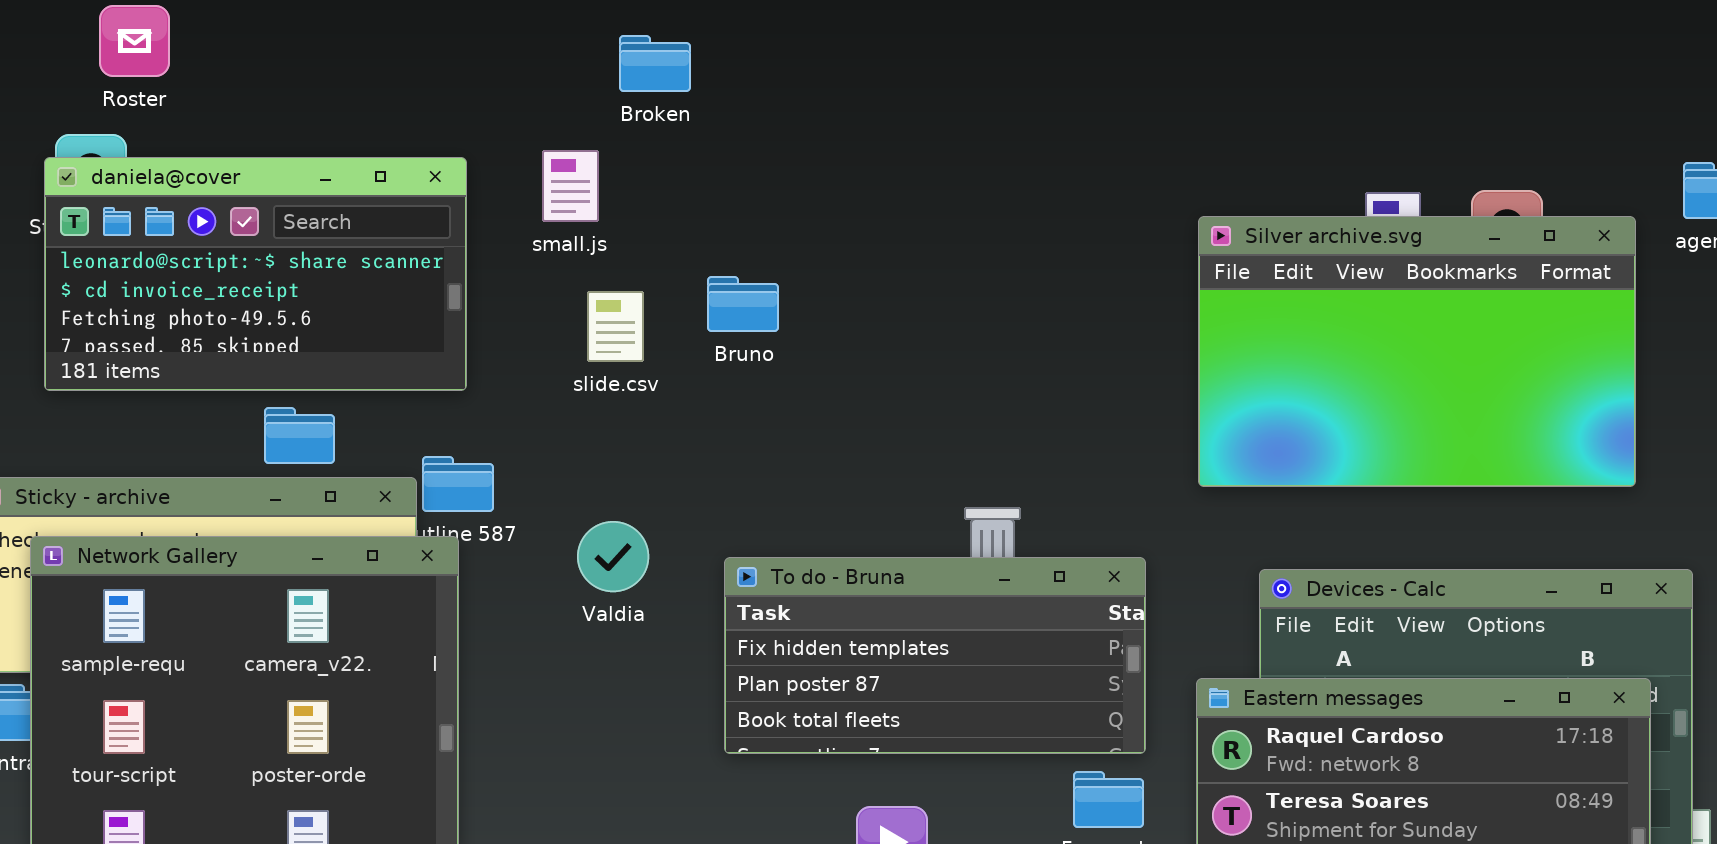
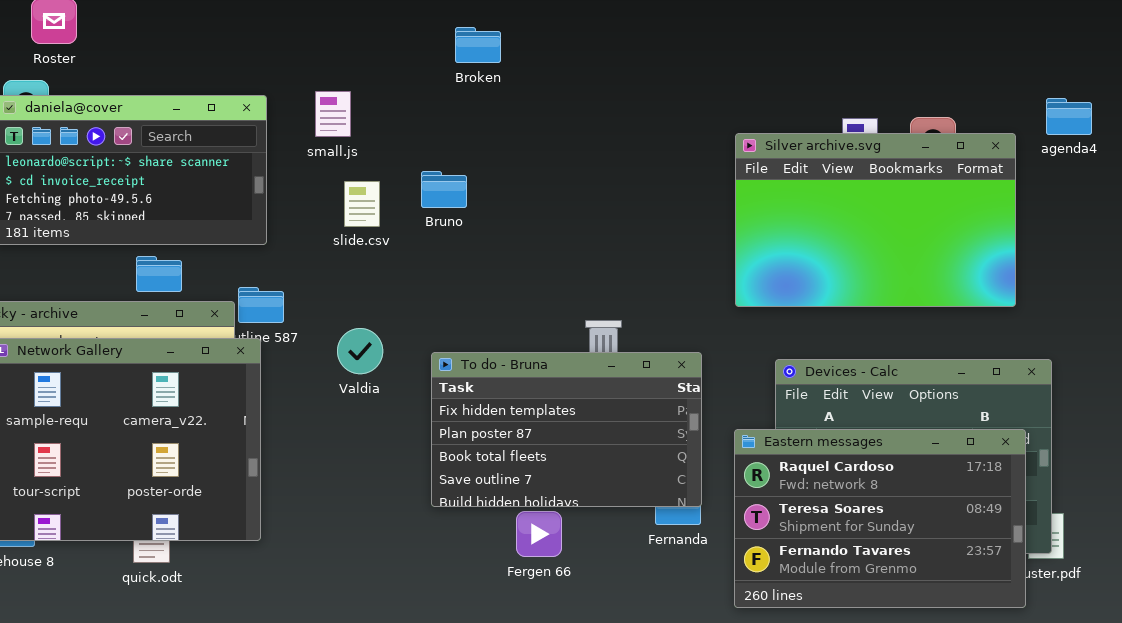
Broken: [619,35,691,92] -> [455,27,501,63], moved
To do - Bruna: [724,557,1146,754] -> [431,352,702,507], resized

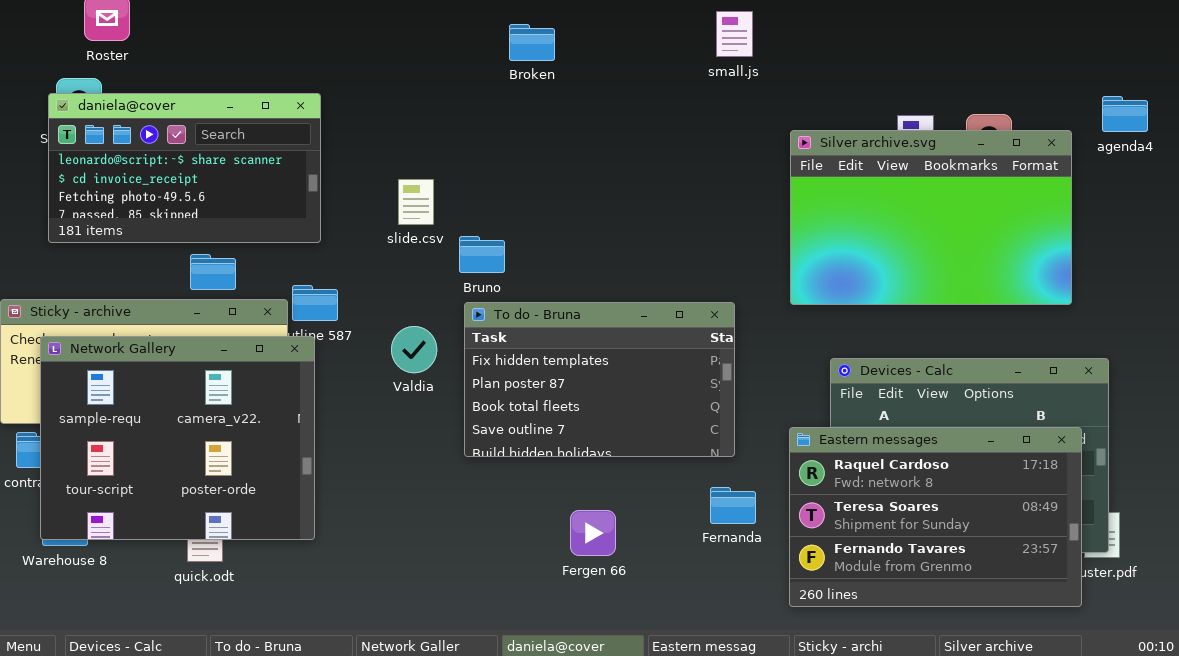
small.js: [315,91,351,137] -> [716,11,753,57], moved
Bruno: [421,171,467,208] -> [459,236,505,273], moved
To do - Bruna: [431,352,702,507] -> [464,302,735,457], moved

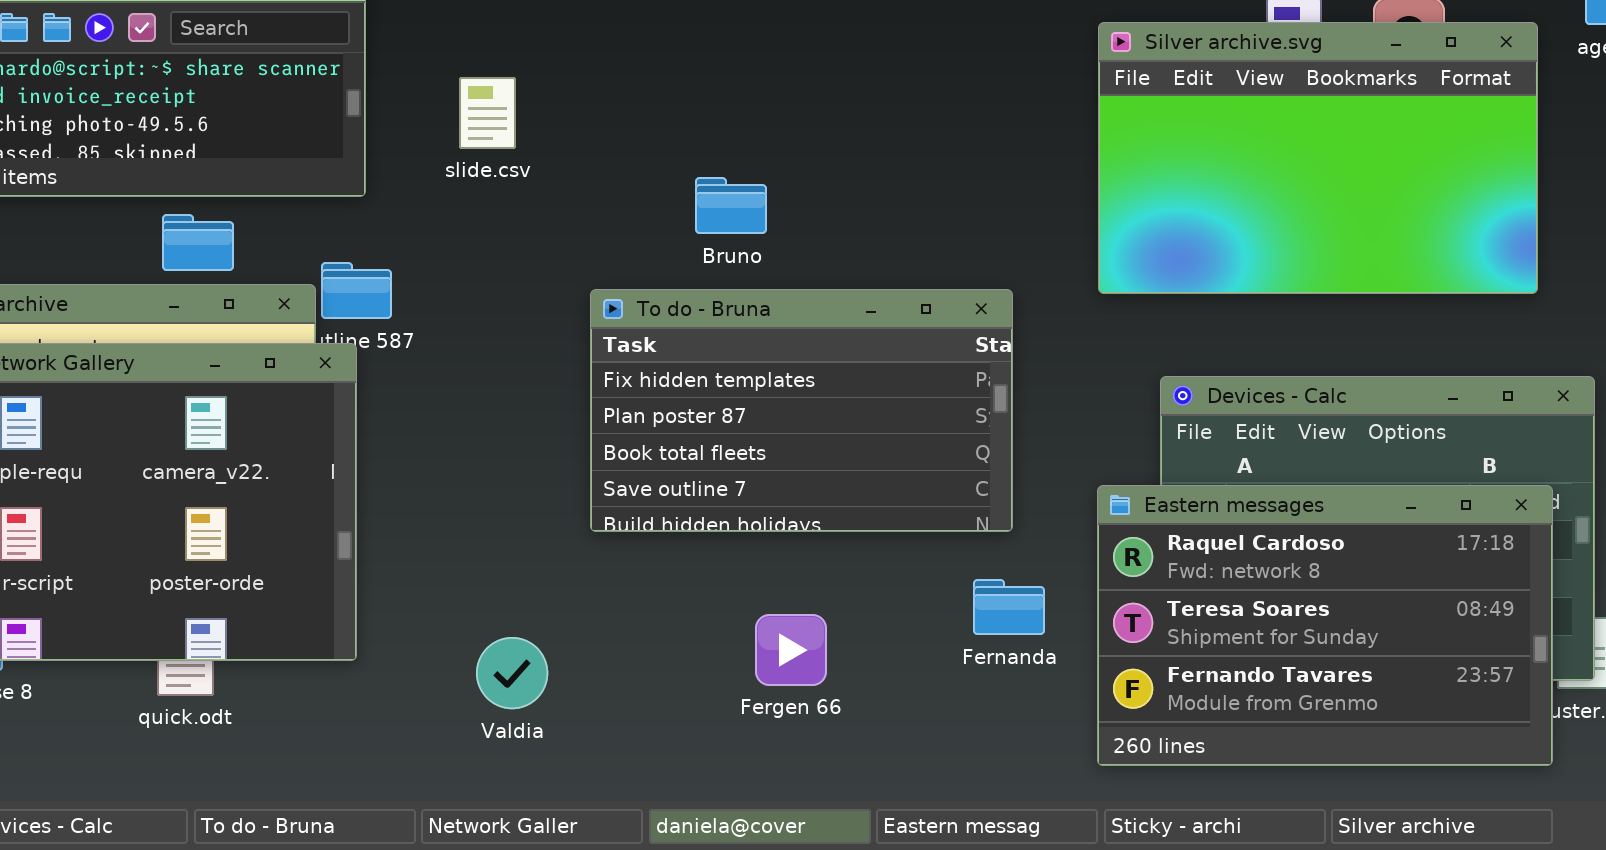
slide.csv: [398,179,434,225] -> [459,77,516,149], moved
Bruno: [459,236,505,273] -> [695,177,767,234], moved
Valdia: [391,326,437,373] -> [476,637,548,709], moved

